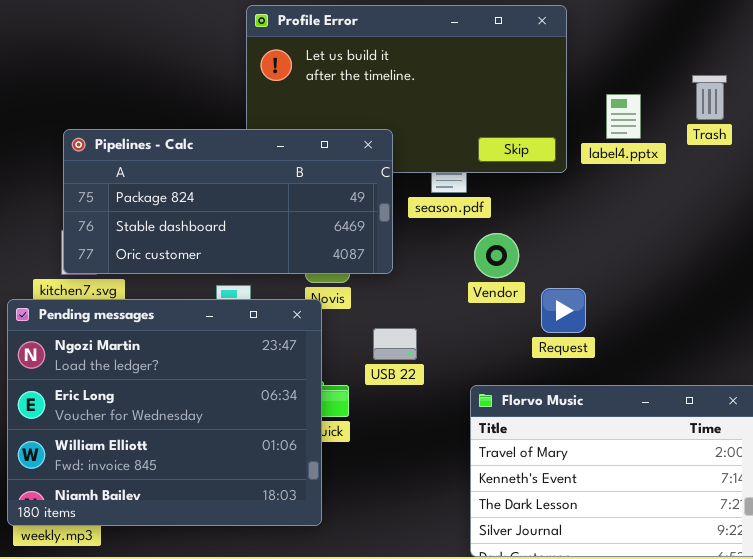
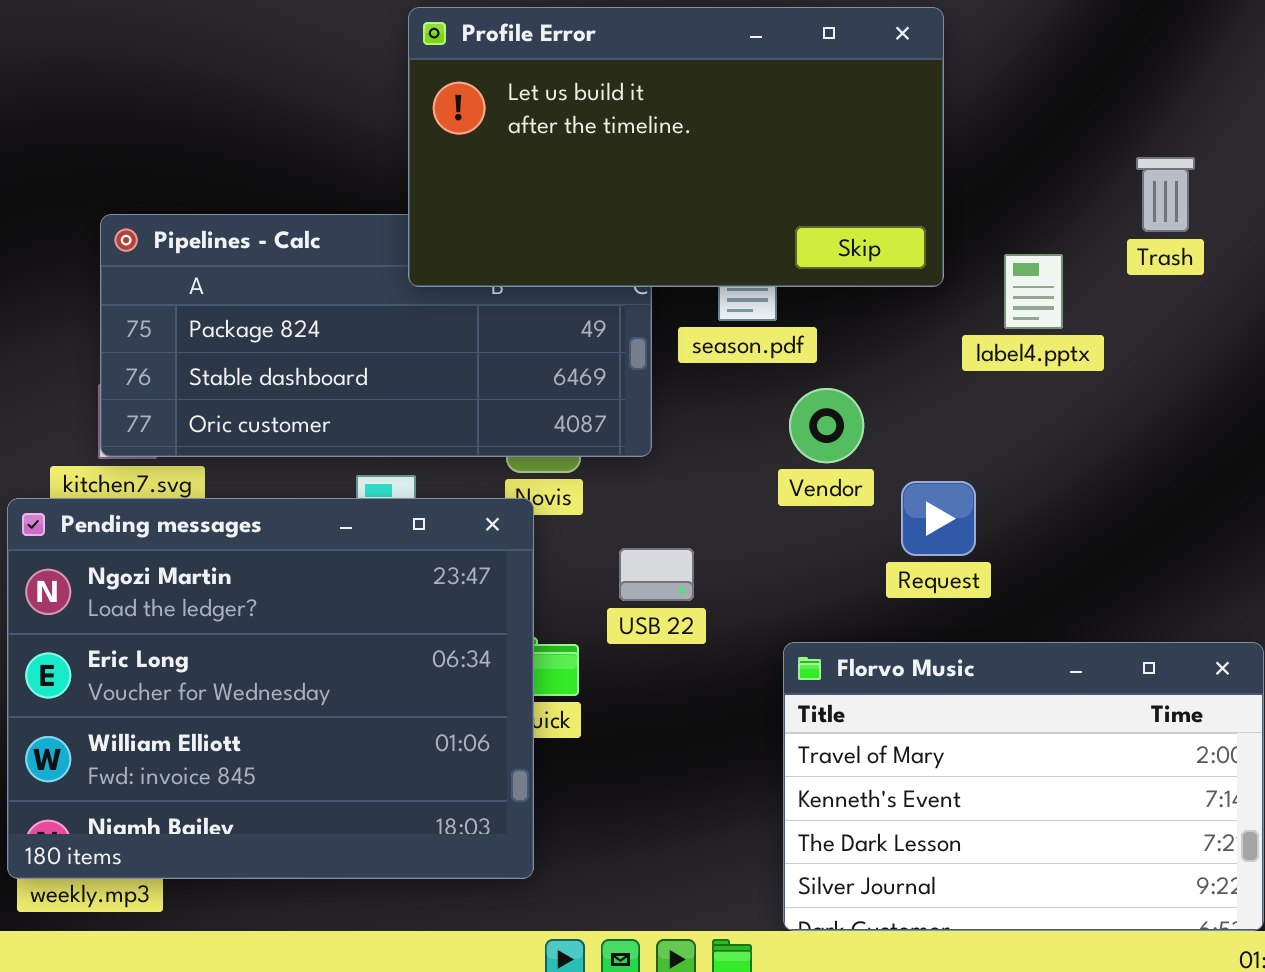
Profile Error: [246,5,567,173] -> [408,7,944,287], raised
Trash: [692,75,727,120] -> [1136,157,1195,232], moved
label4.pptx: [606,94,641,139] -> [1004,254,1063,329], moved

